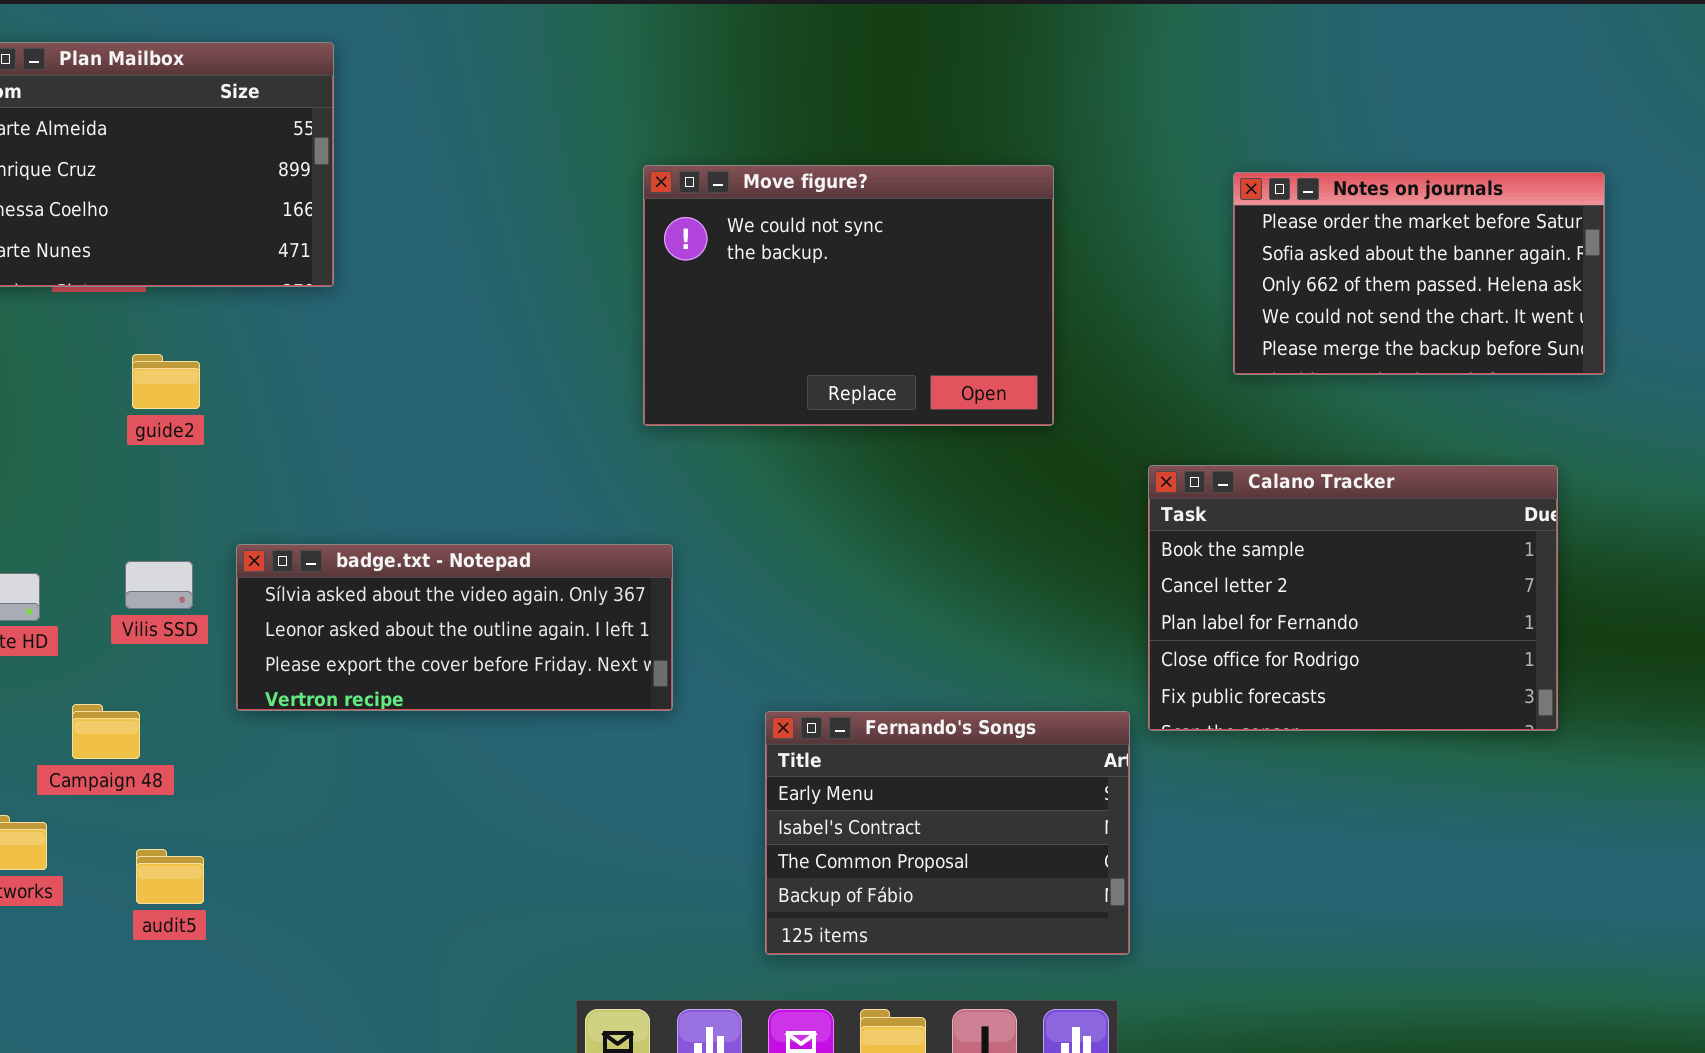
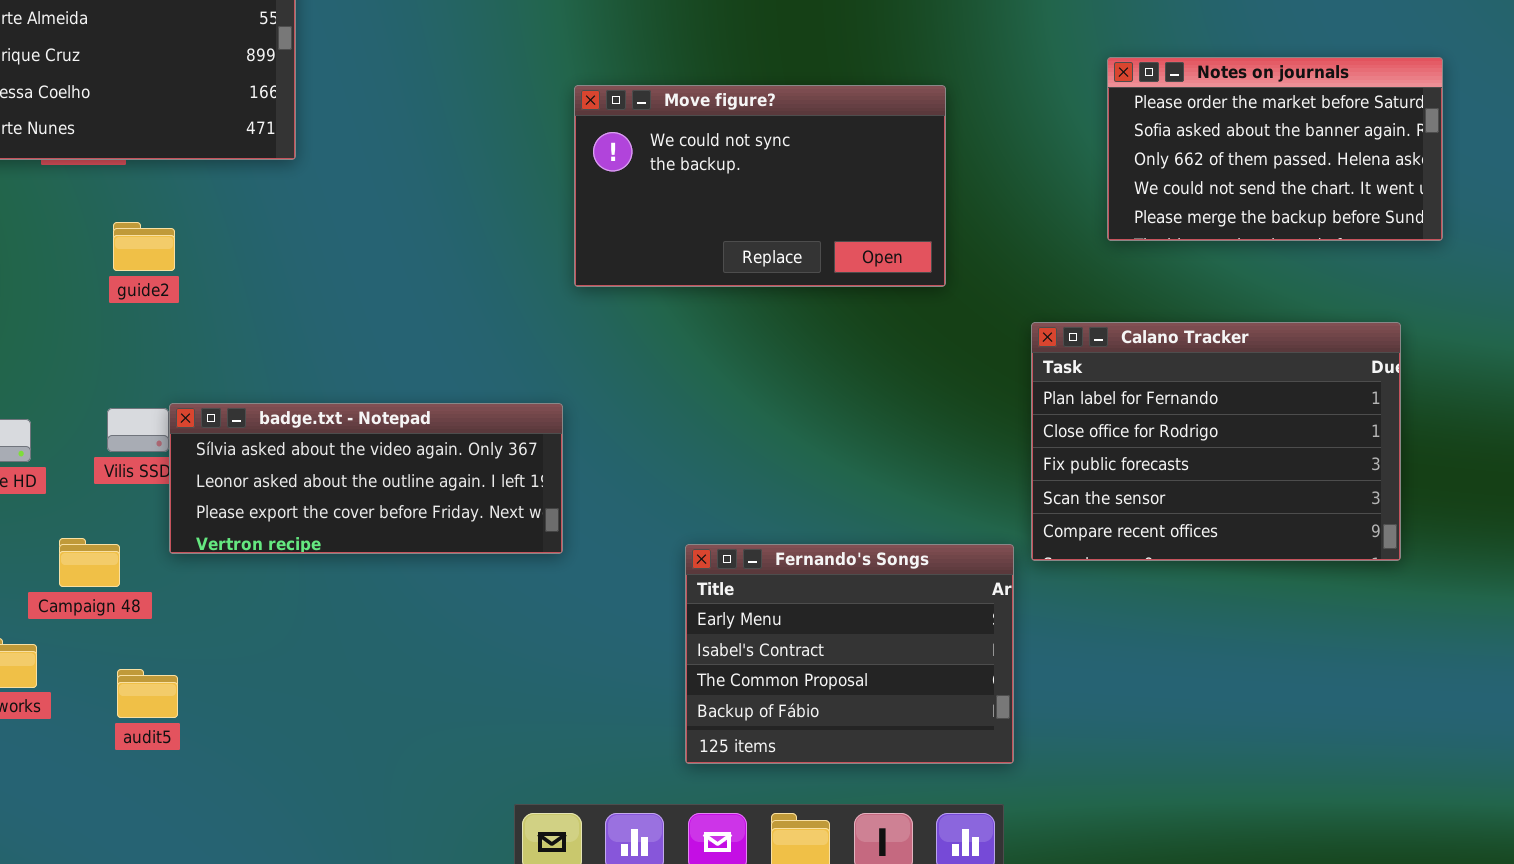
Move figure?: [643,165,1054,426] -> [574,85,946,287], resized
Calano Tracker: [1148,465,1558,731] -> [1031,322,1401,561], scrolled down 2 rows
badge.txt - Notepad: [236,544,673,711] -> [169,403,563,554], moved

